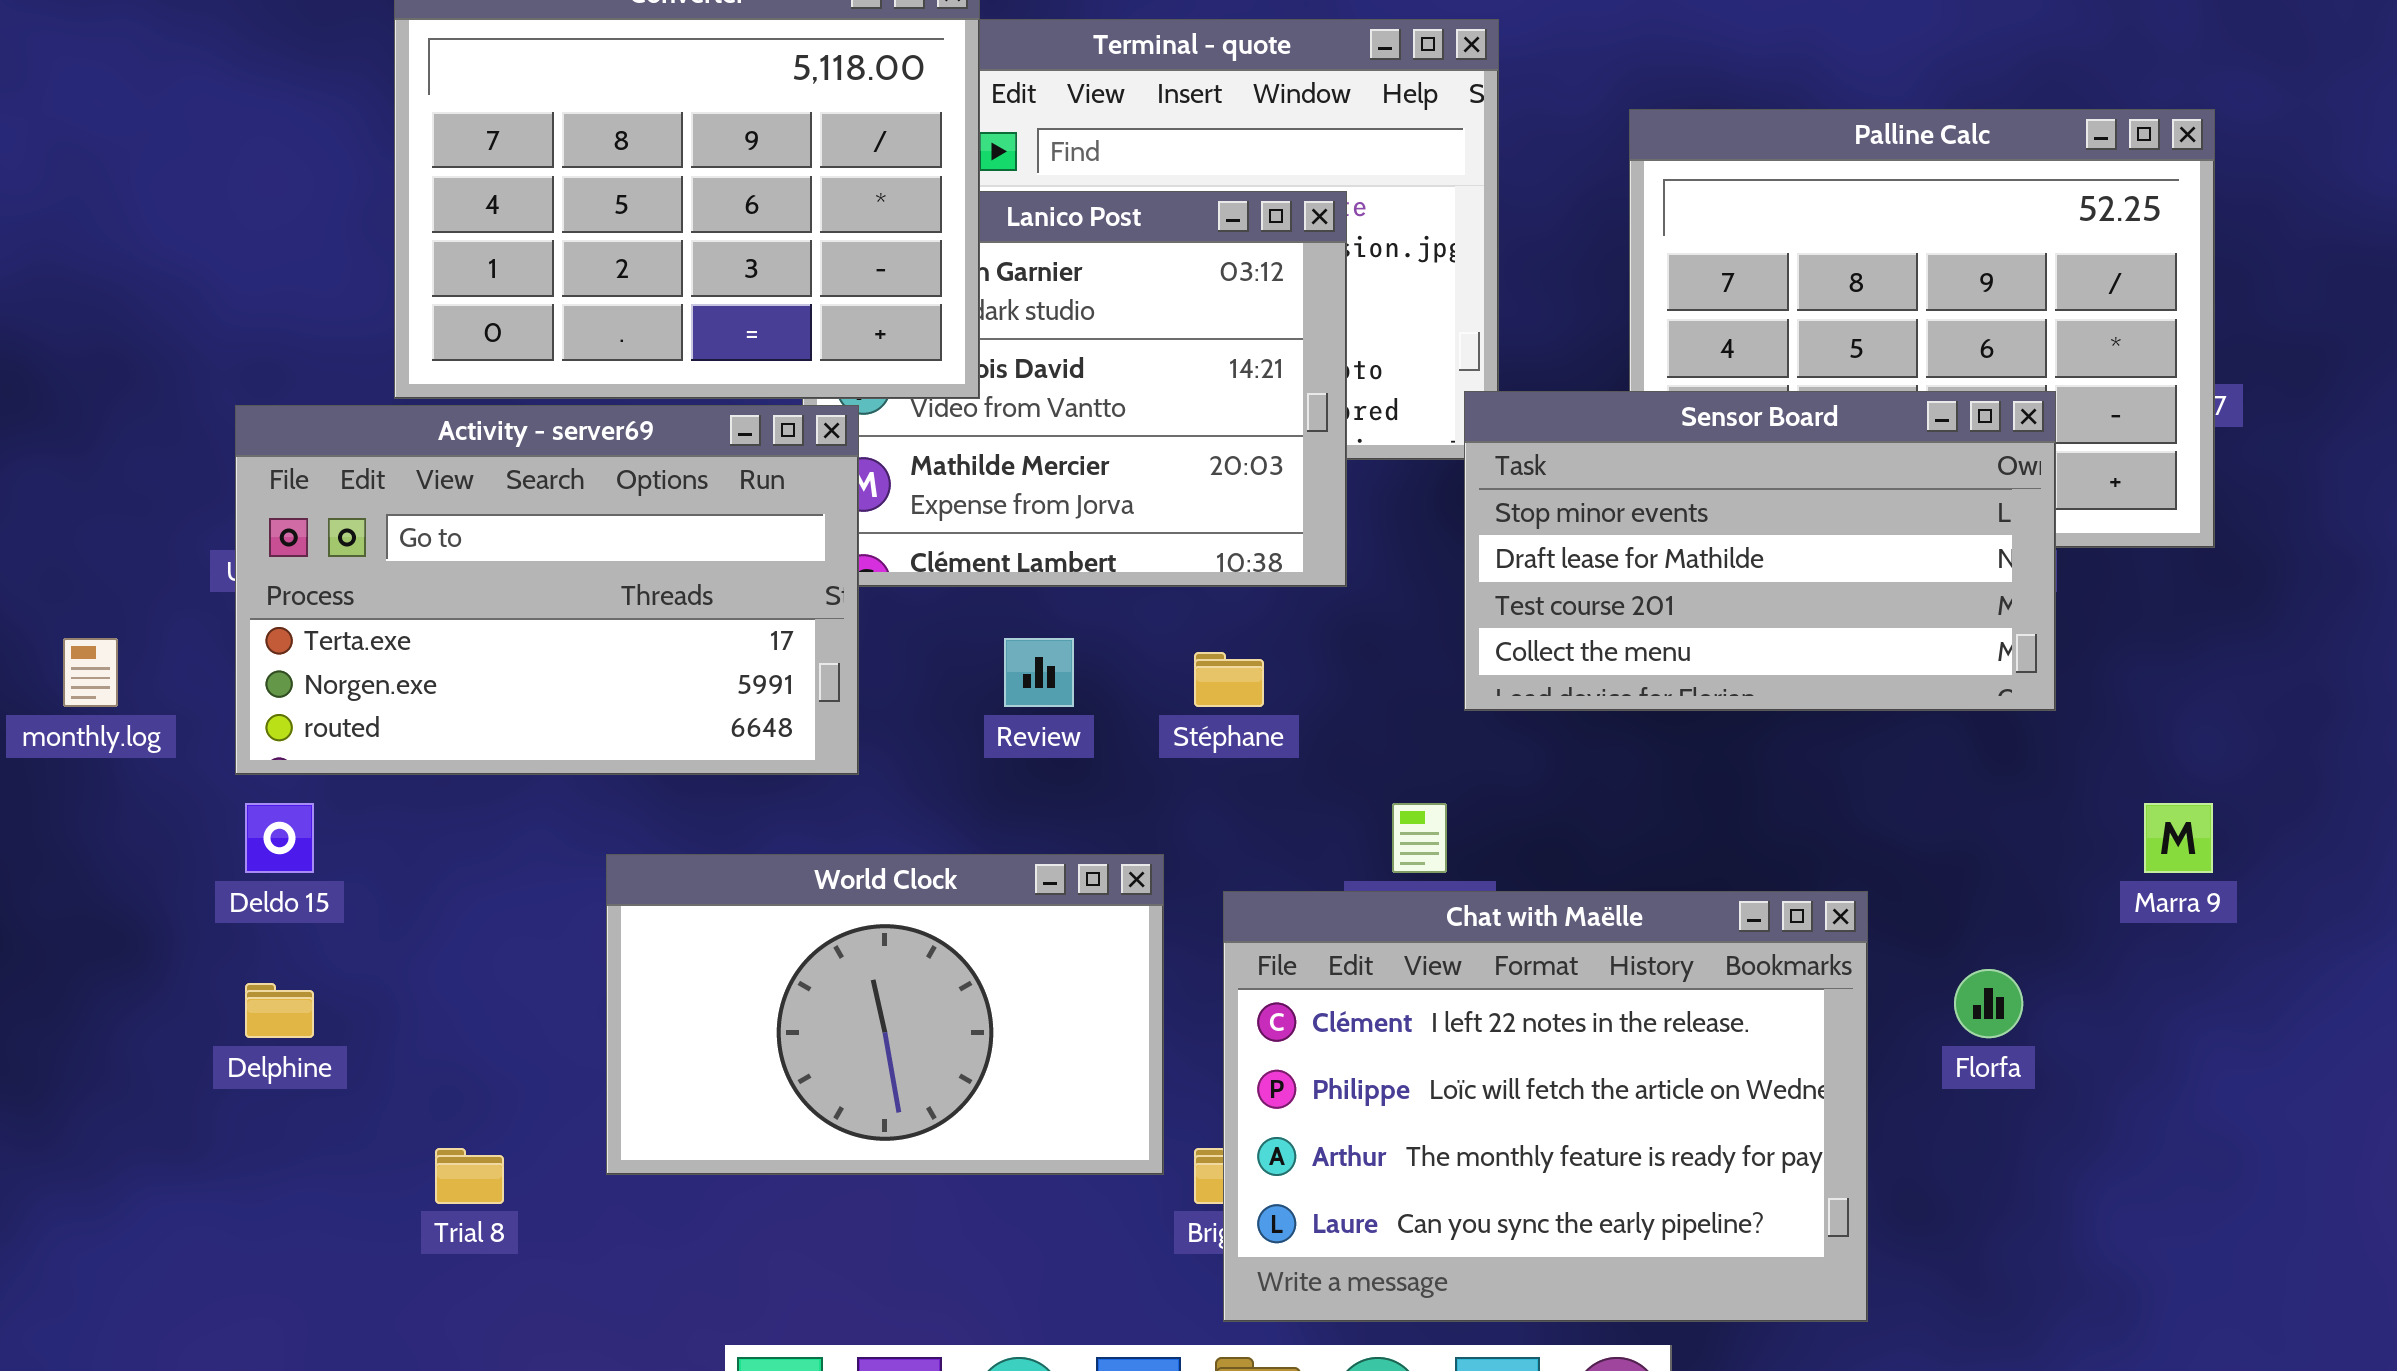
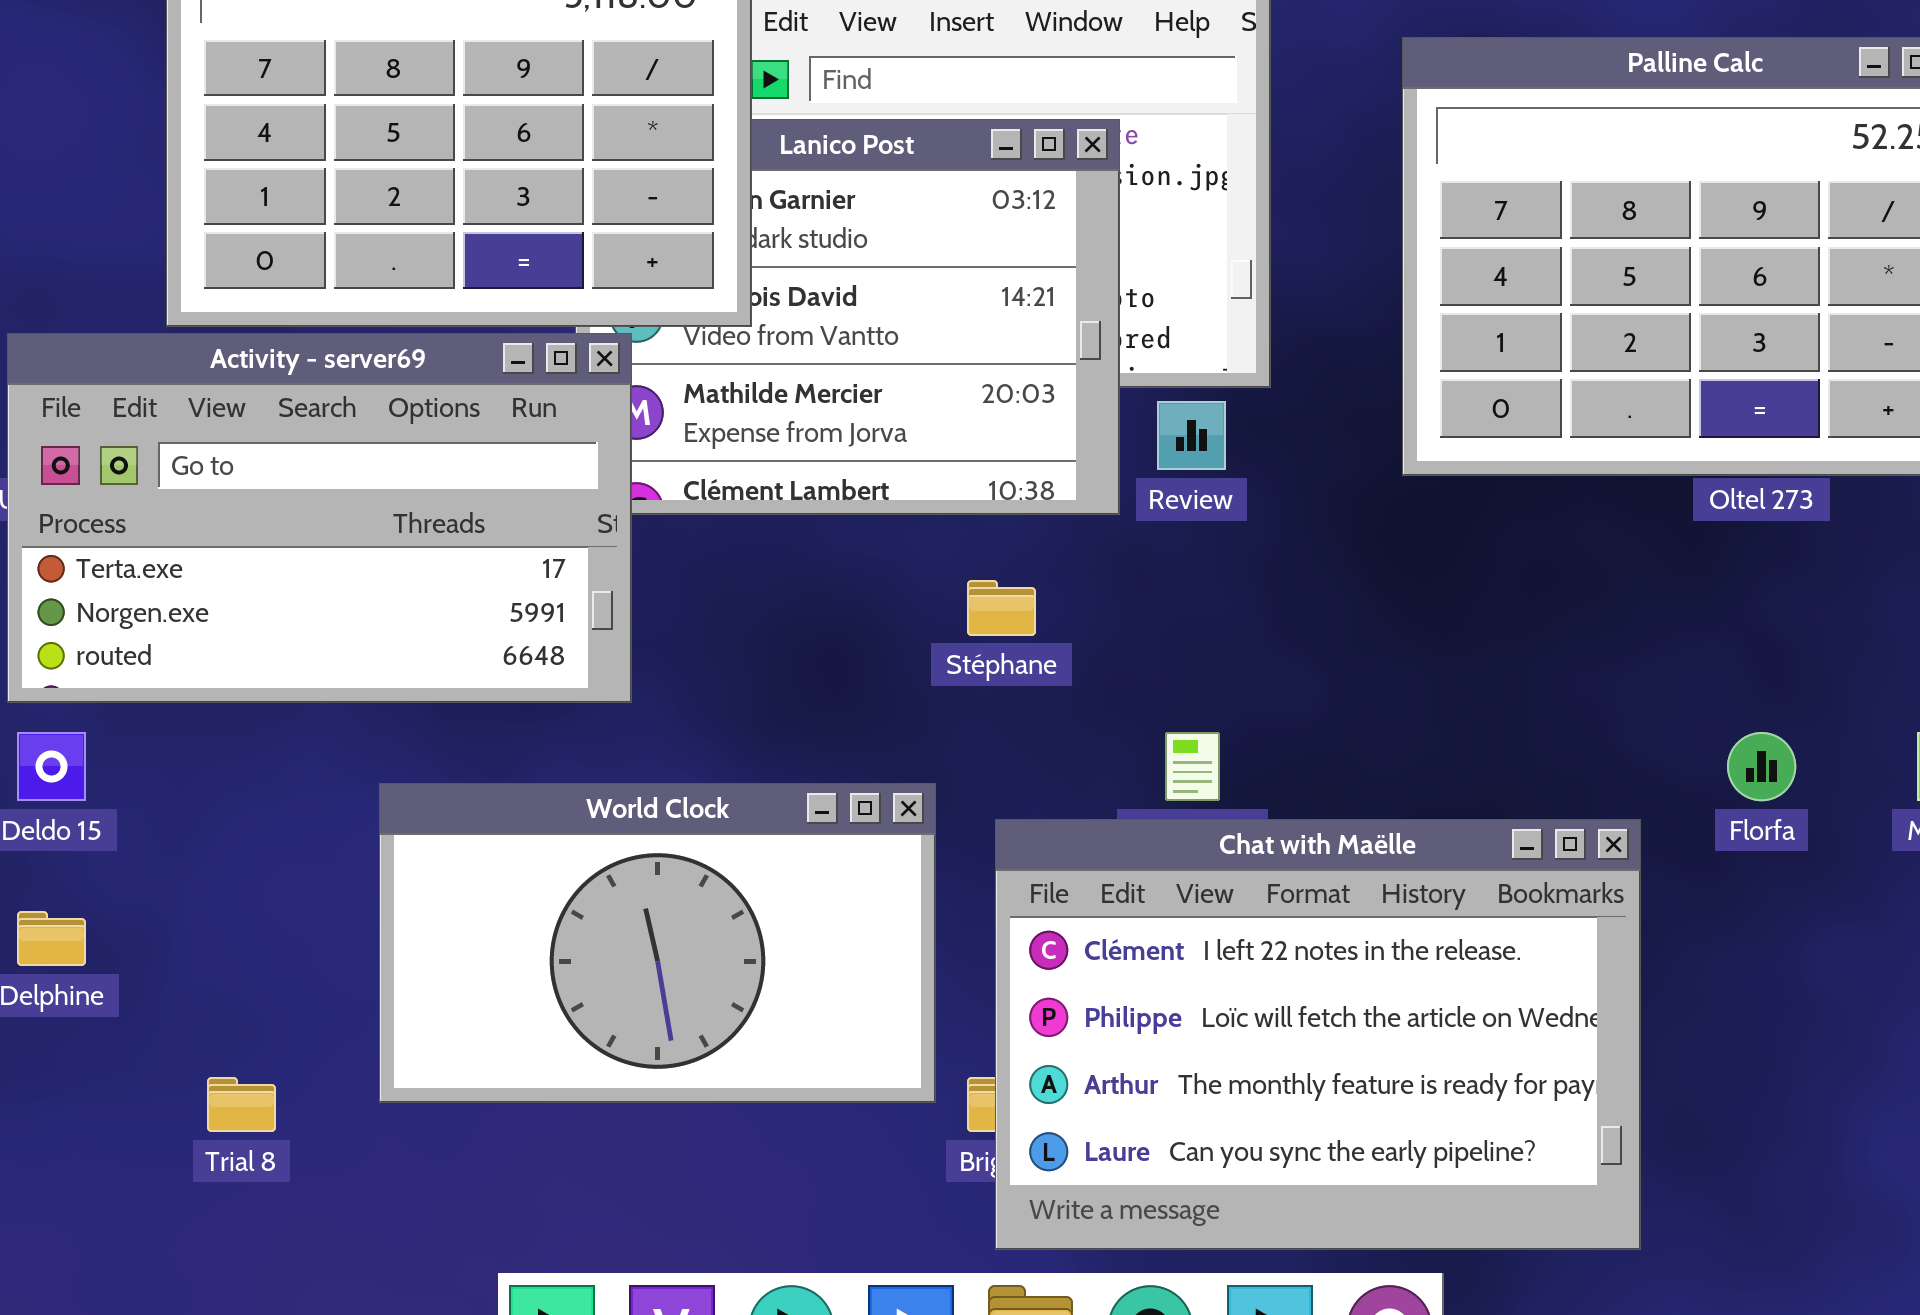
Sensor Board: [1464,391,2056,711] -> none, closed
Review: [1004,638,1074,707] -> [1157,401,1226,470], moved
Florfa: [1954,969,2023,1038] -> [1727,732,1796,801], moved

